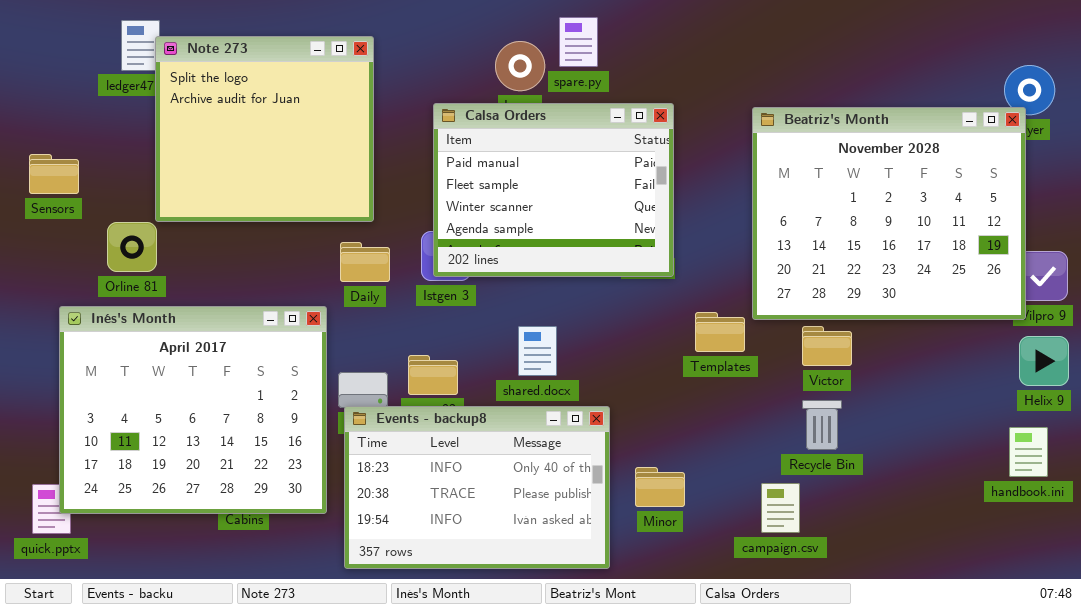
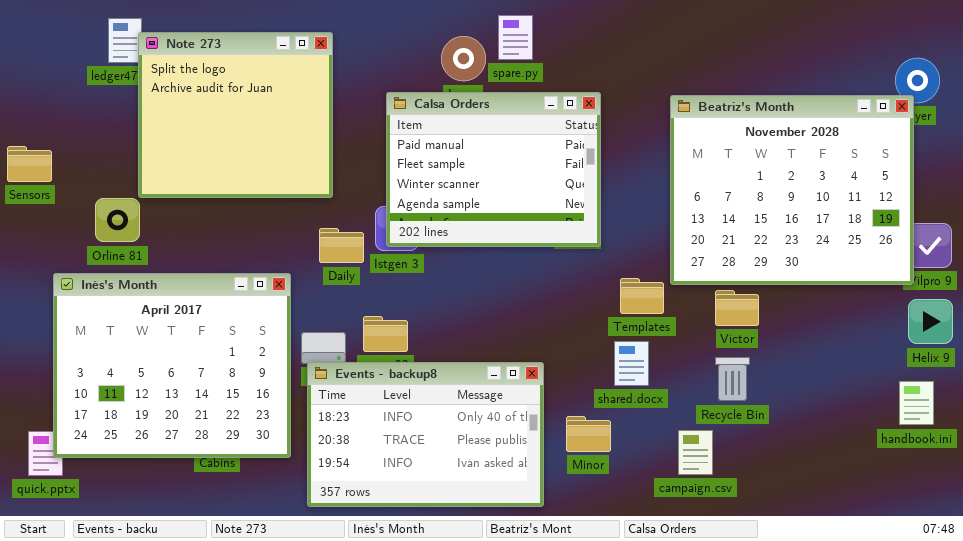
Sensors: [29,154,79,194] -> [7,146,52,182], moved
Daily: [340,242,390,282] -> [319,228,364,263], moved
shared.docx: [518,326,557,376] -> [614,341,649,386], moved

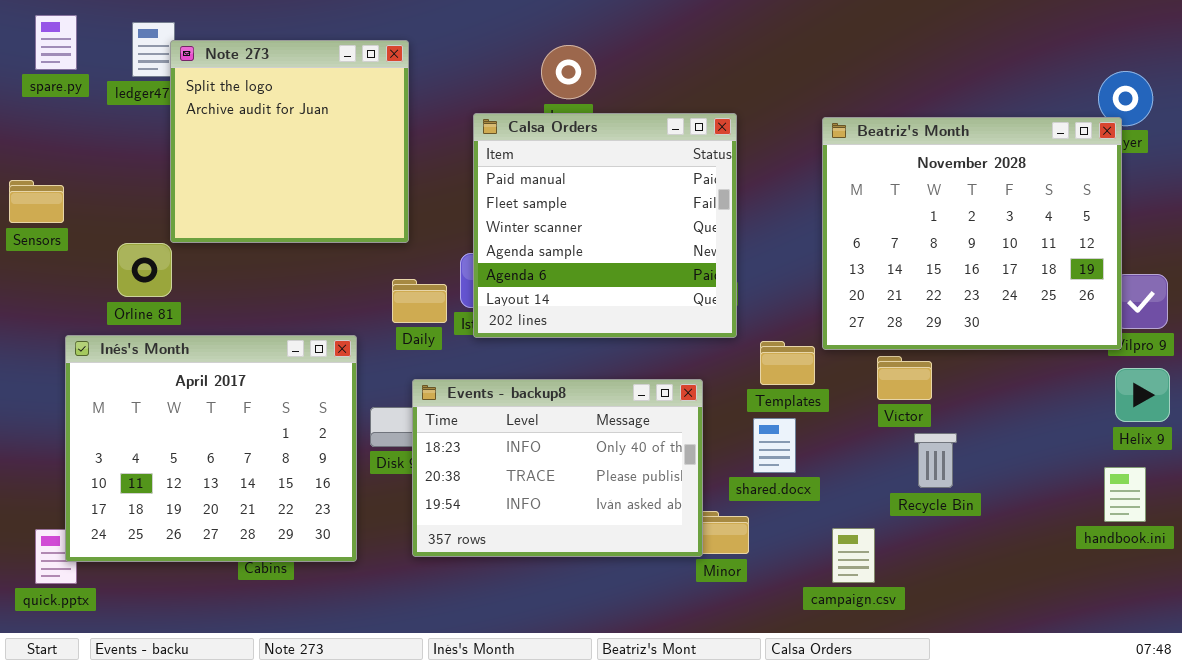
spare.py: [498,15,533,60] -> [35,15,77,70], moved
Calsa Orders: [386,92,601,247] -> [473,113,737,338], resized
Recycle Bin: [715,357,750,401] -> [914,433,957,488], moved
Events - backup8: [307,362,544,507] -> [412,379,703,557], moved

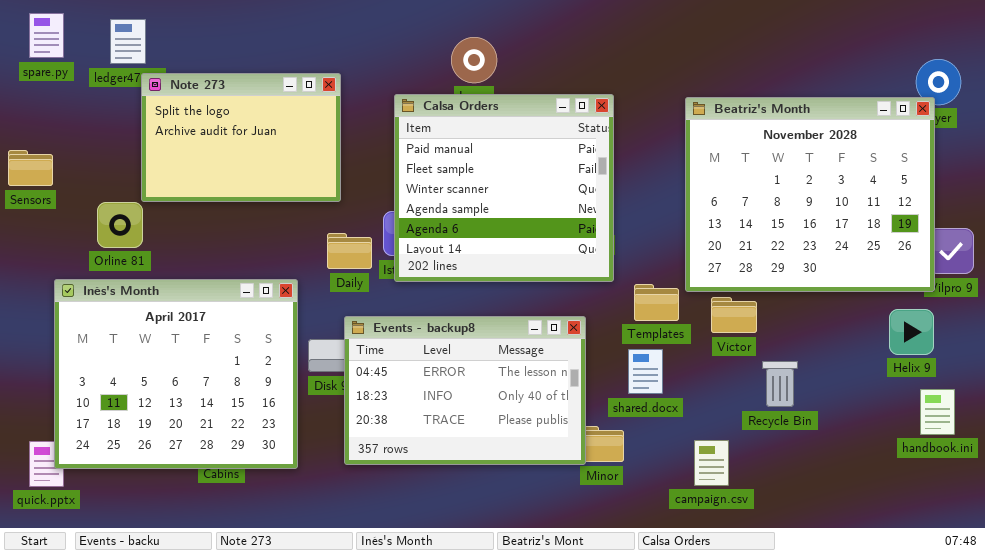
Note 273: [170,40,409,243] -> [141,73,341,202], resized
Víctor: [877,356,932,400] -> [711,297,757,333], moved
Helix 9: [1115,368,1170,422] -> [889,309,934,355], moved
Events - backup8: [412,379,703,557] -> [344,316,586,465], scrolled up 1 row

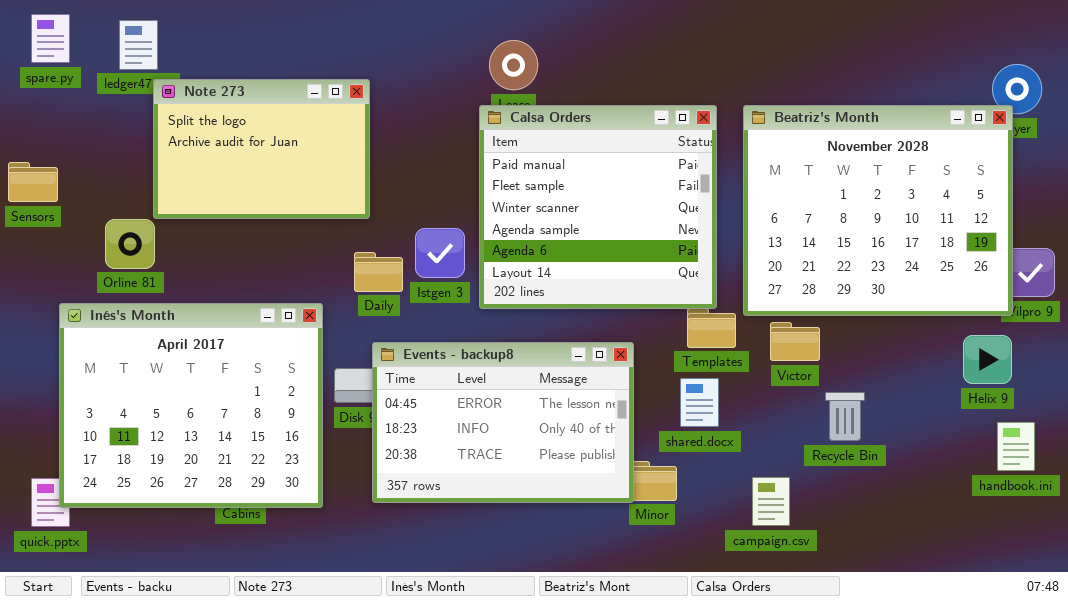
Calsa Orders: [394,94,614,282] -> [479,105,717,309], moved

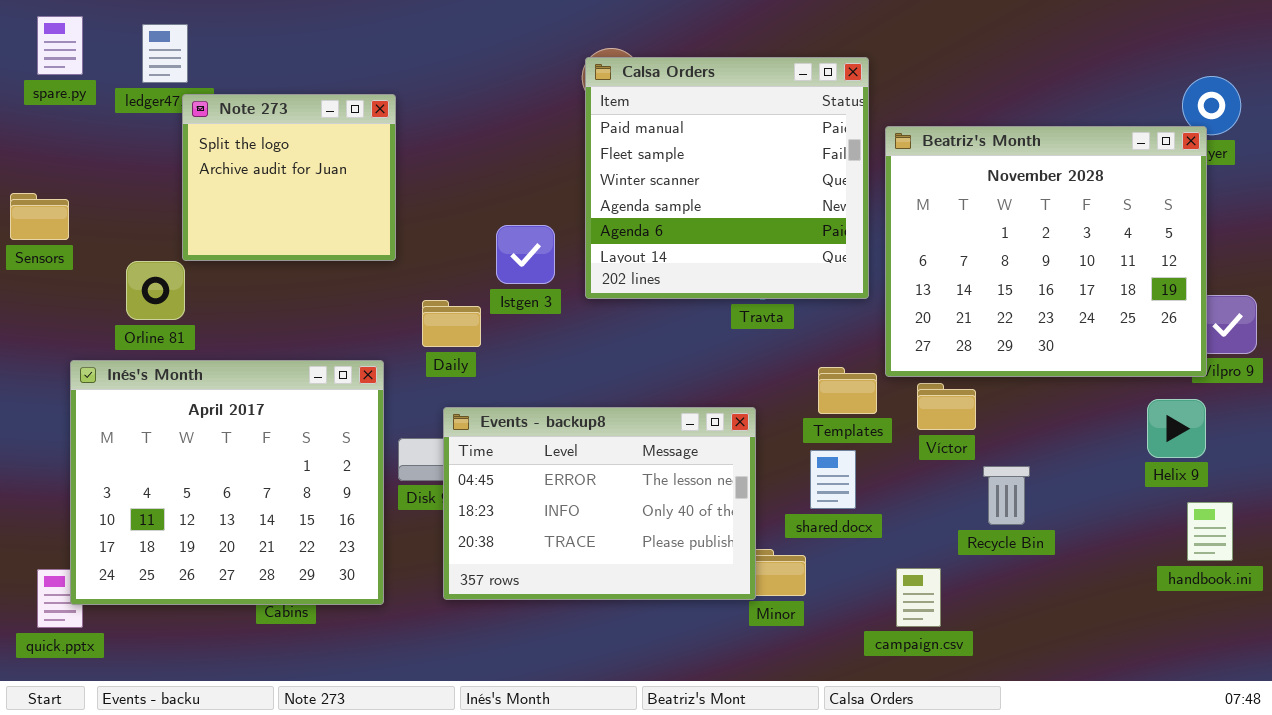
Note 273: [153,79,370,219] -> [182,94,396,261], resized
Calsa Orders: [479,105,717,309] -> [585,57,869,299], moved
Istgen 3: [415,228,465,278] -> [496,225,555,284], moved

